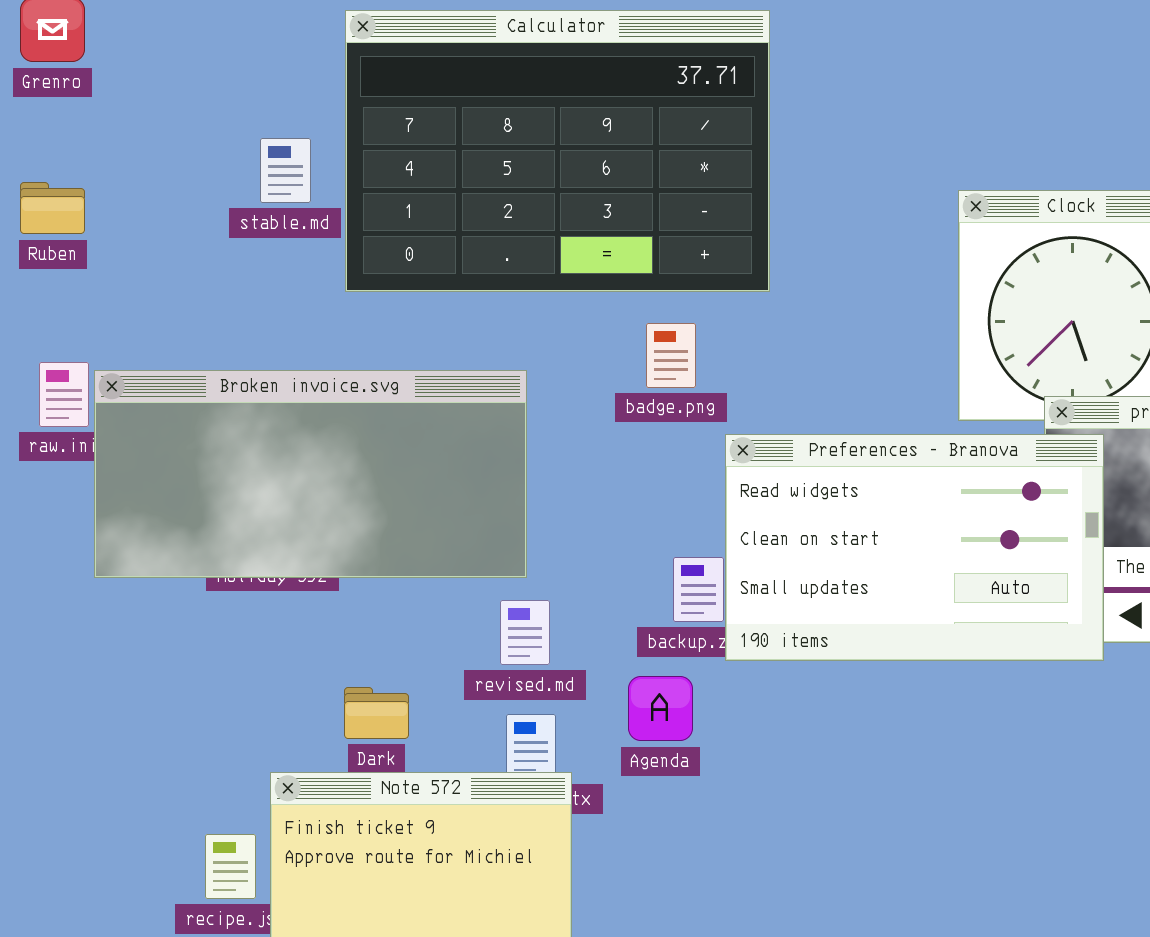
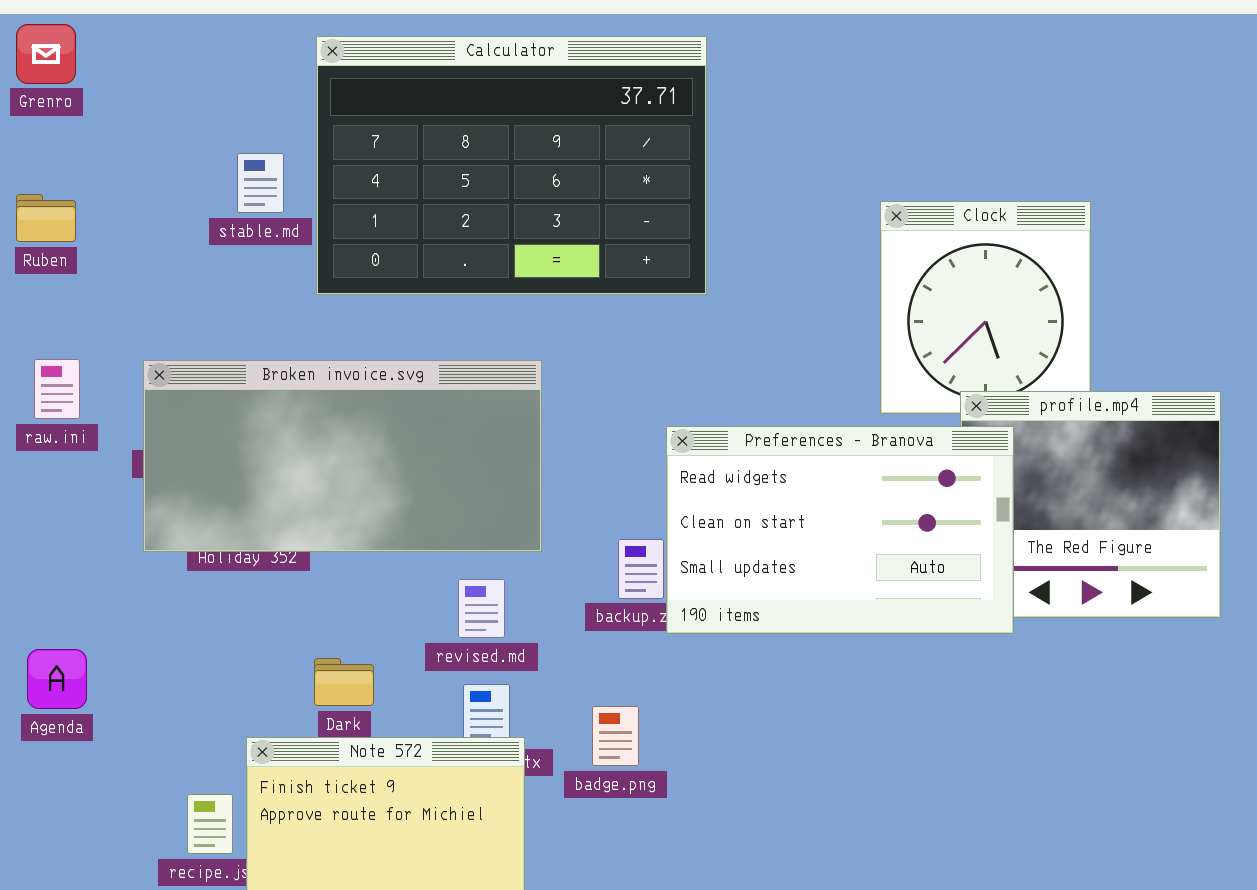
badge.png: [646,323,696,388] -> [592,706,639,766], moved
Broken invoice.svg: [94,370,527,578] -> [143,360,542,552], moved
Agenda: [628,676,693,741] -> [27,649,87,709], moved

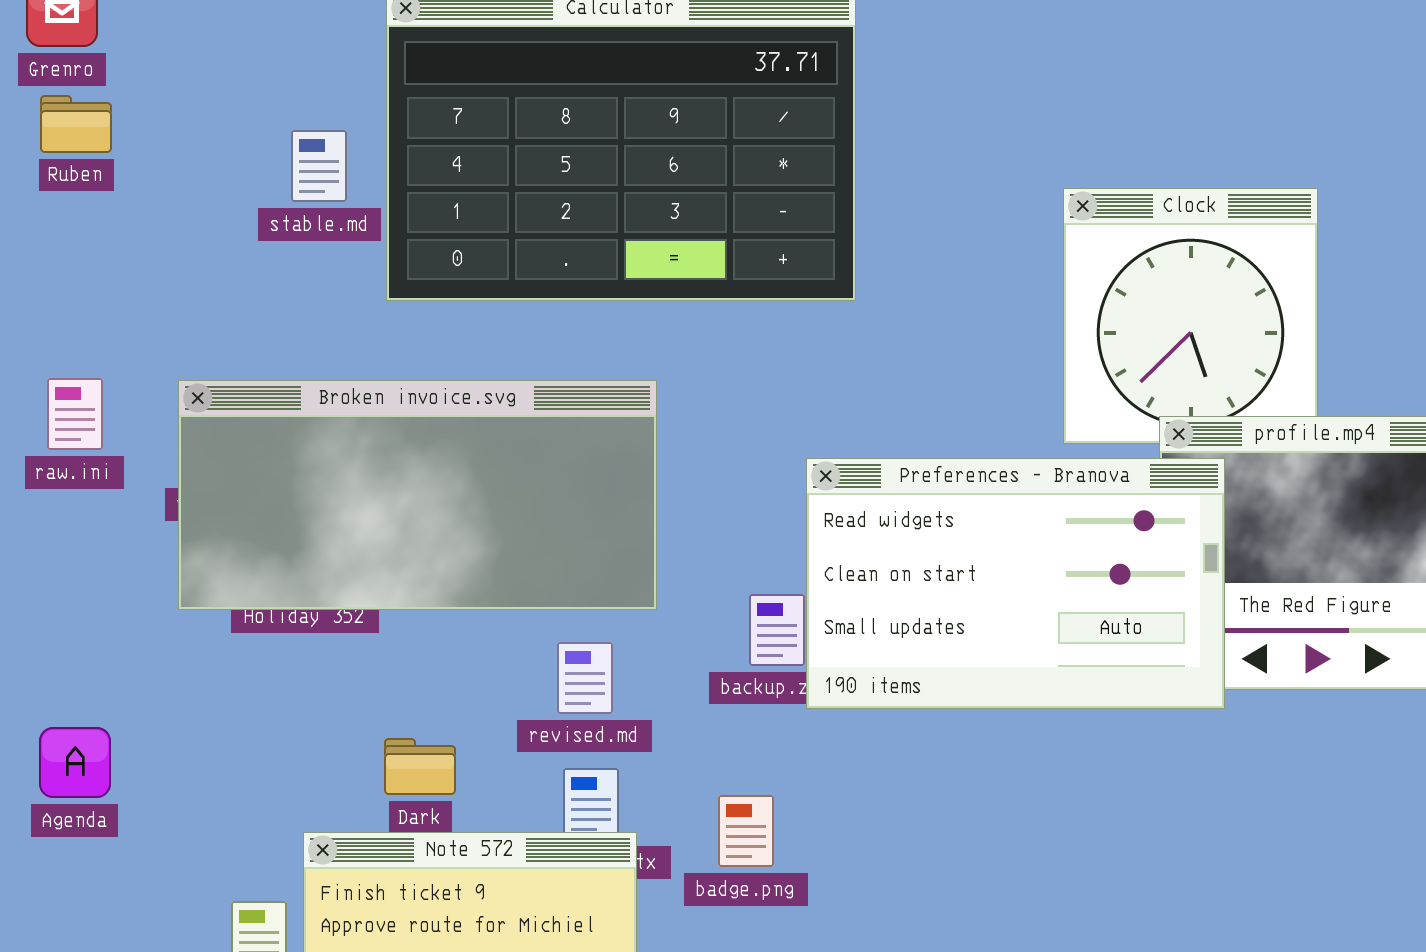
Ruben: [16,194,76,242] -> [40,95,112,153], moved

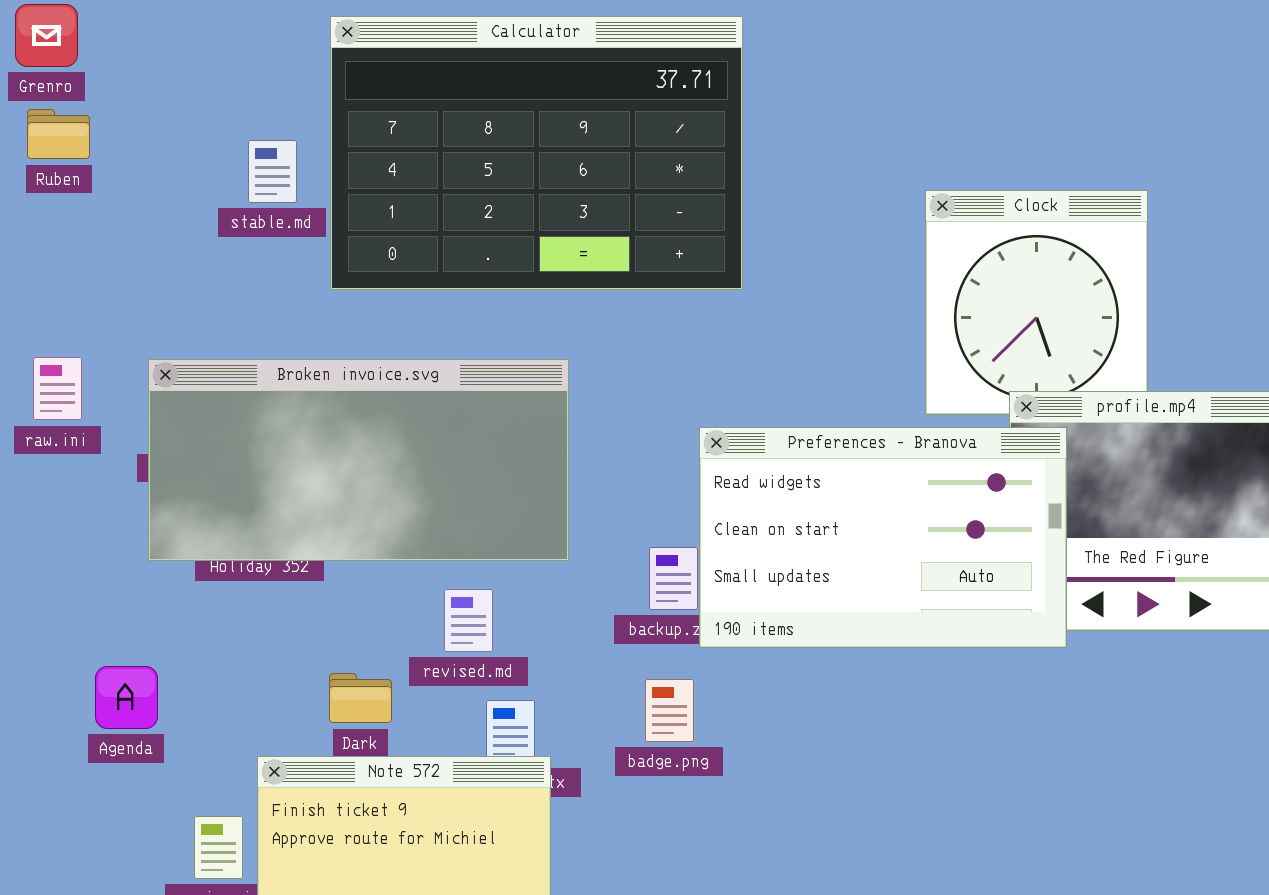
revised.md: [557,642,613,714] -> [444,589,493,652], moved
Agenda: [39,727,111,798] -> [95,666,158,729], moved
badge.png: [718,795,774,867] -> [645,679,694,742], moved

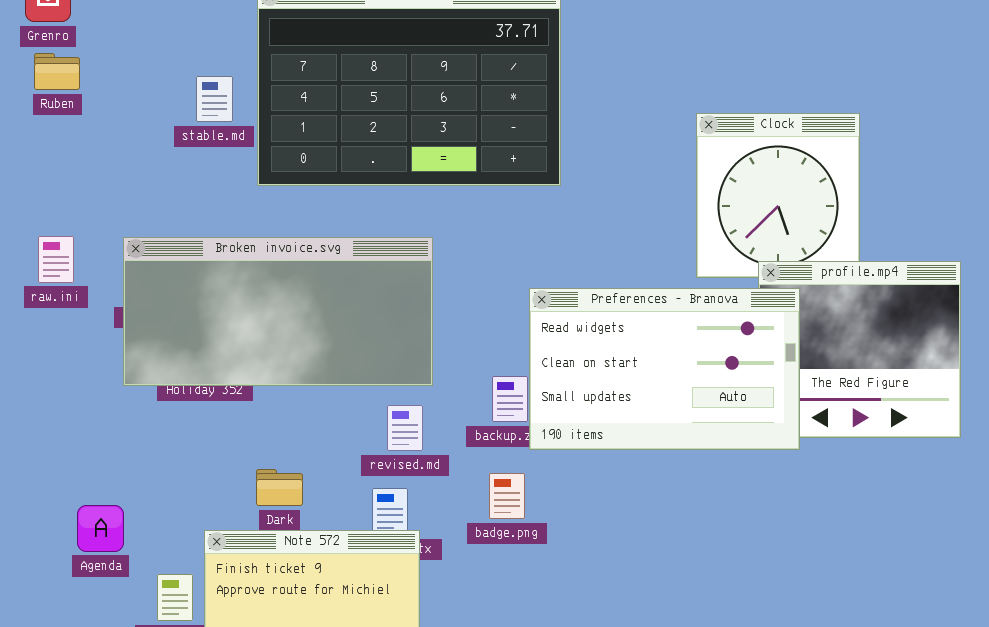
revised.md: [444,589,493,652] -> [387,405,423,451], moved
Agenda: [95,666,158,729] -> [77,505,124,552], moved

